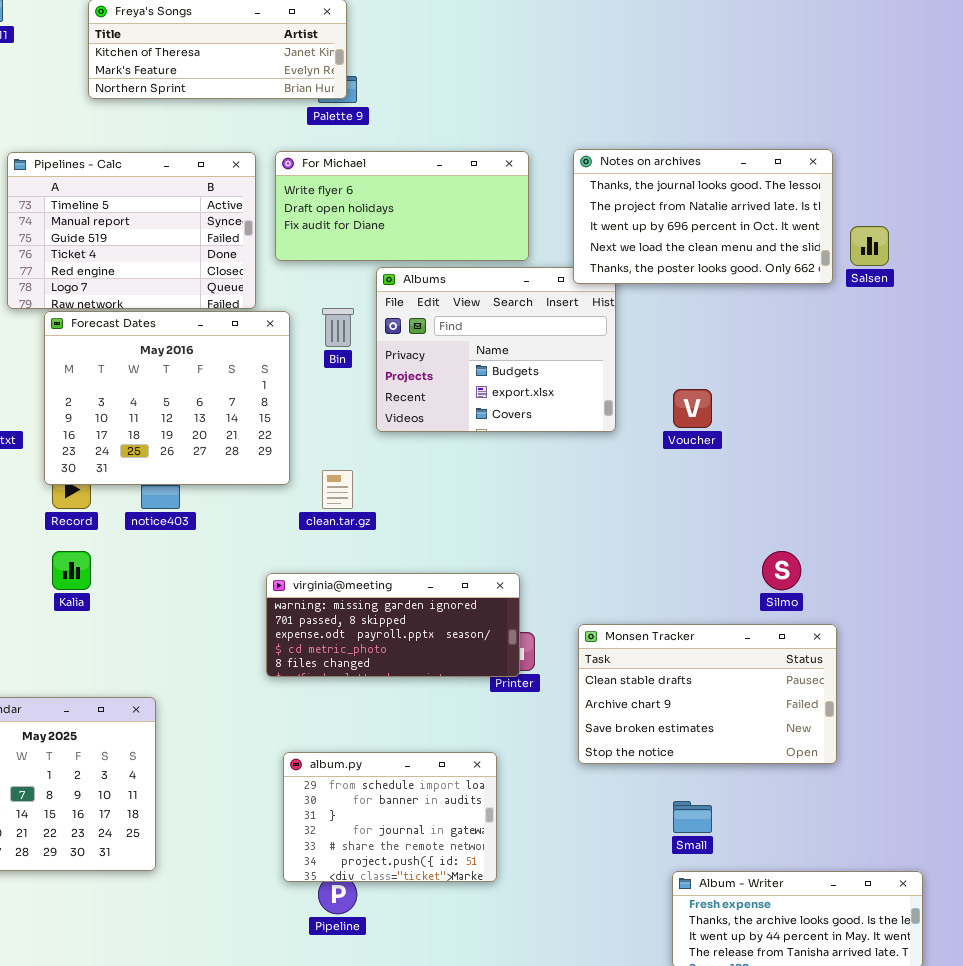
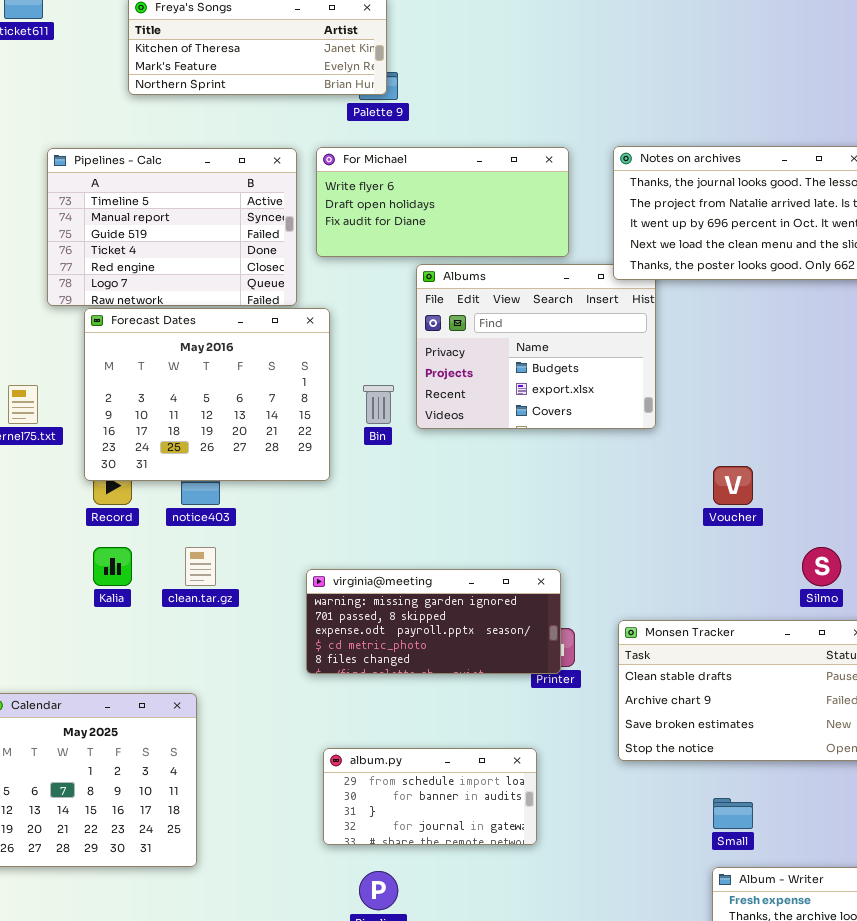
Bin: [322,308,354,347] -> [363,385,394,424], moved
Voucher: [673,389,712,428] -> [713,466,753,505], moved
clean.tar.gz: [322,470,353,509] -> [185,547,216,586], moved
album.py: [283,752,497,882] -> [323,748,537,845], resized

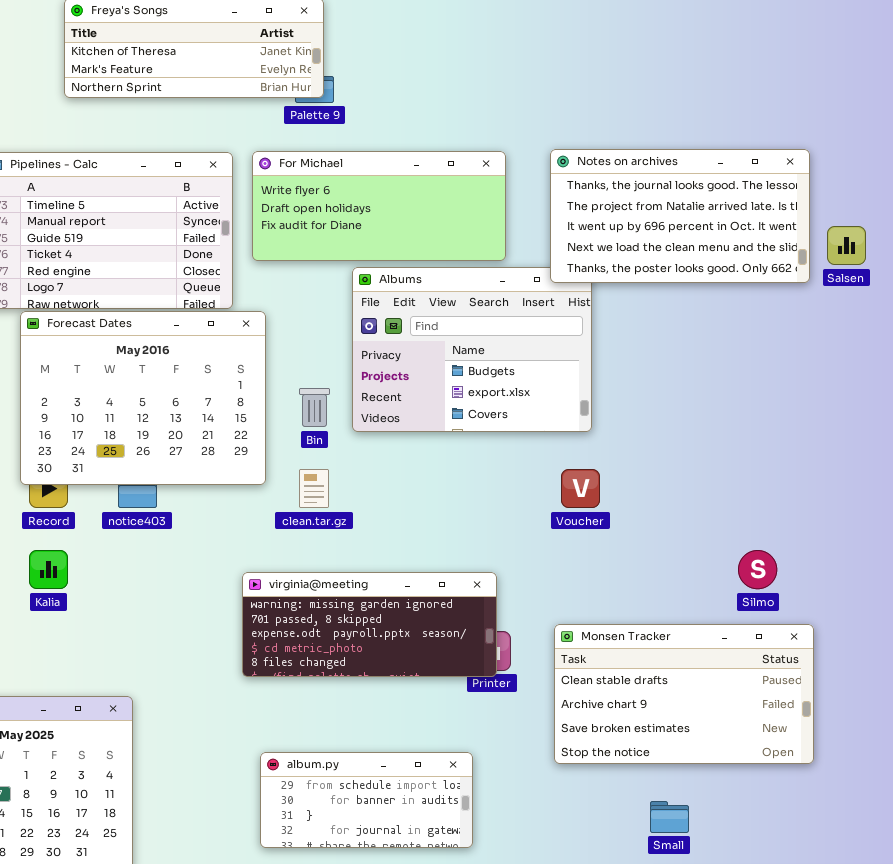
Voucher: [713,466,753,505] -> [561,469,600,508], moved
clean.tar.gz: [185,547,216,586] -> [299,469,329,508], moved

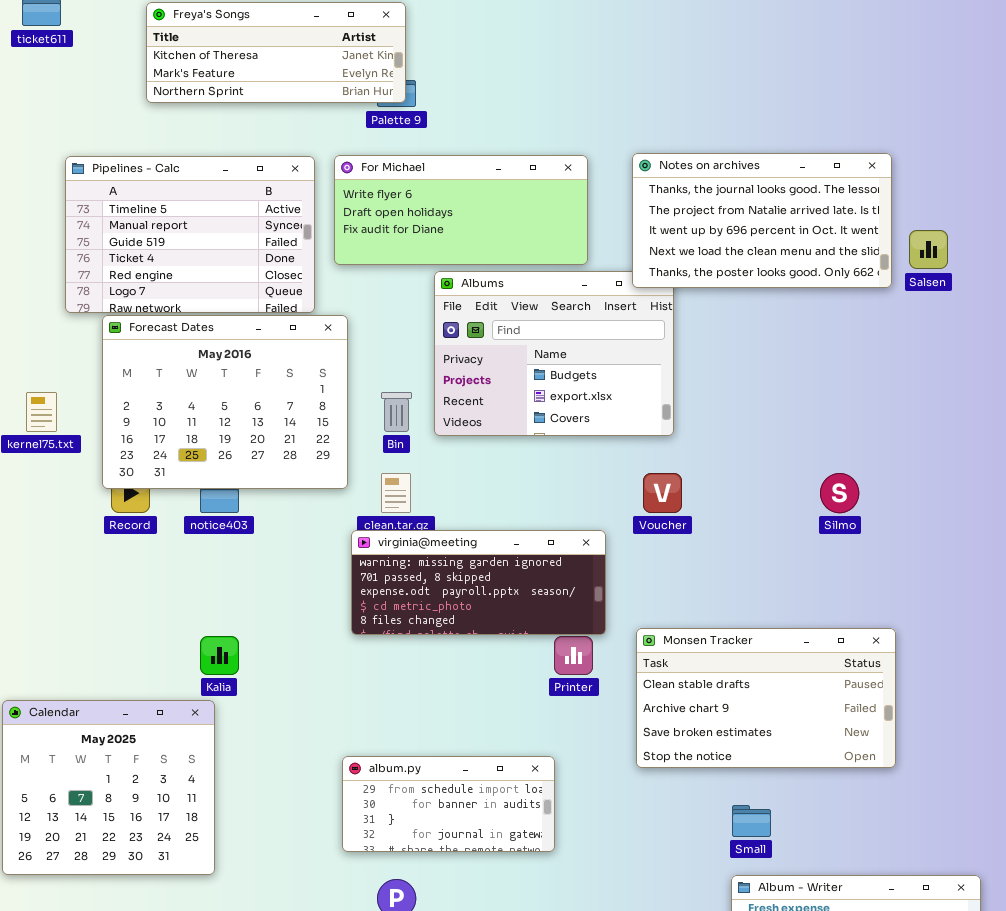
Kalia: [29,550,68,589] -> [200,636,239,675], moved
Silmo: [738,550,777,589] -> [820,473,859,513], moved
virginia@meeting: [242,572,497,677] -> [351,530,606,635], moved

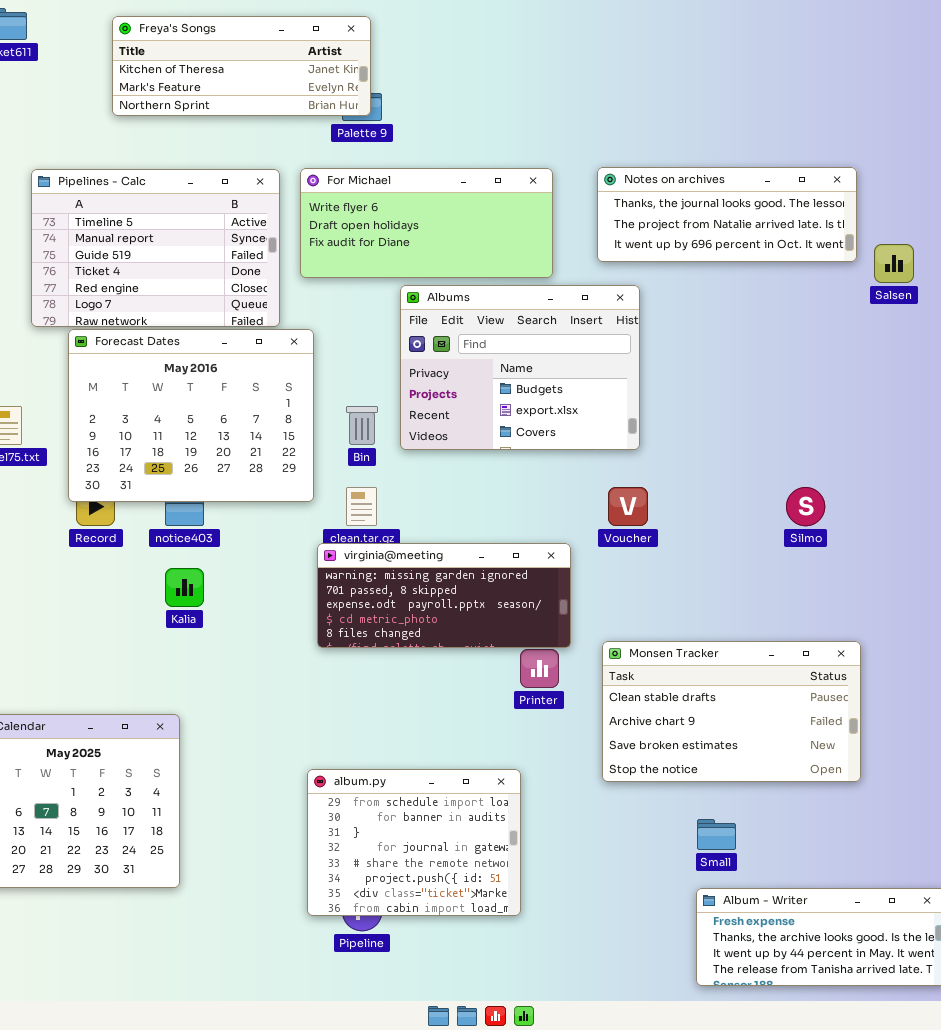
Notes on archives: [632,153,892,288] -> [597,167,857,262], resized
Kalia: [200,636,239,675] -> [165,568,204,607], moved
album.py: [342,756,555,852] -> [307,769,521,916], resized

